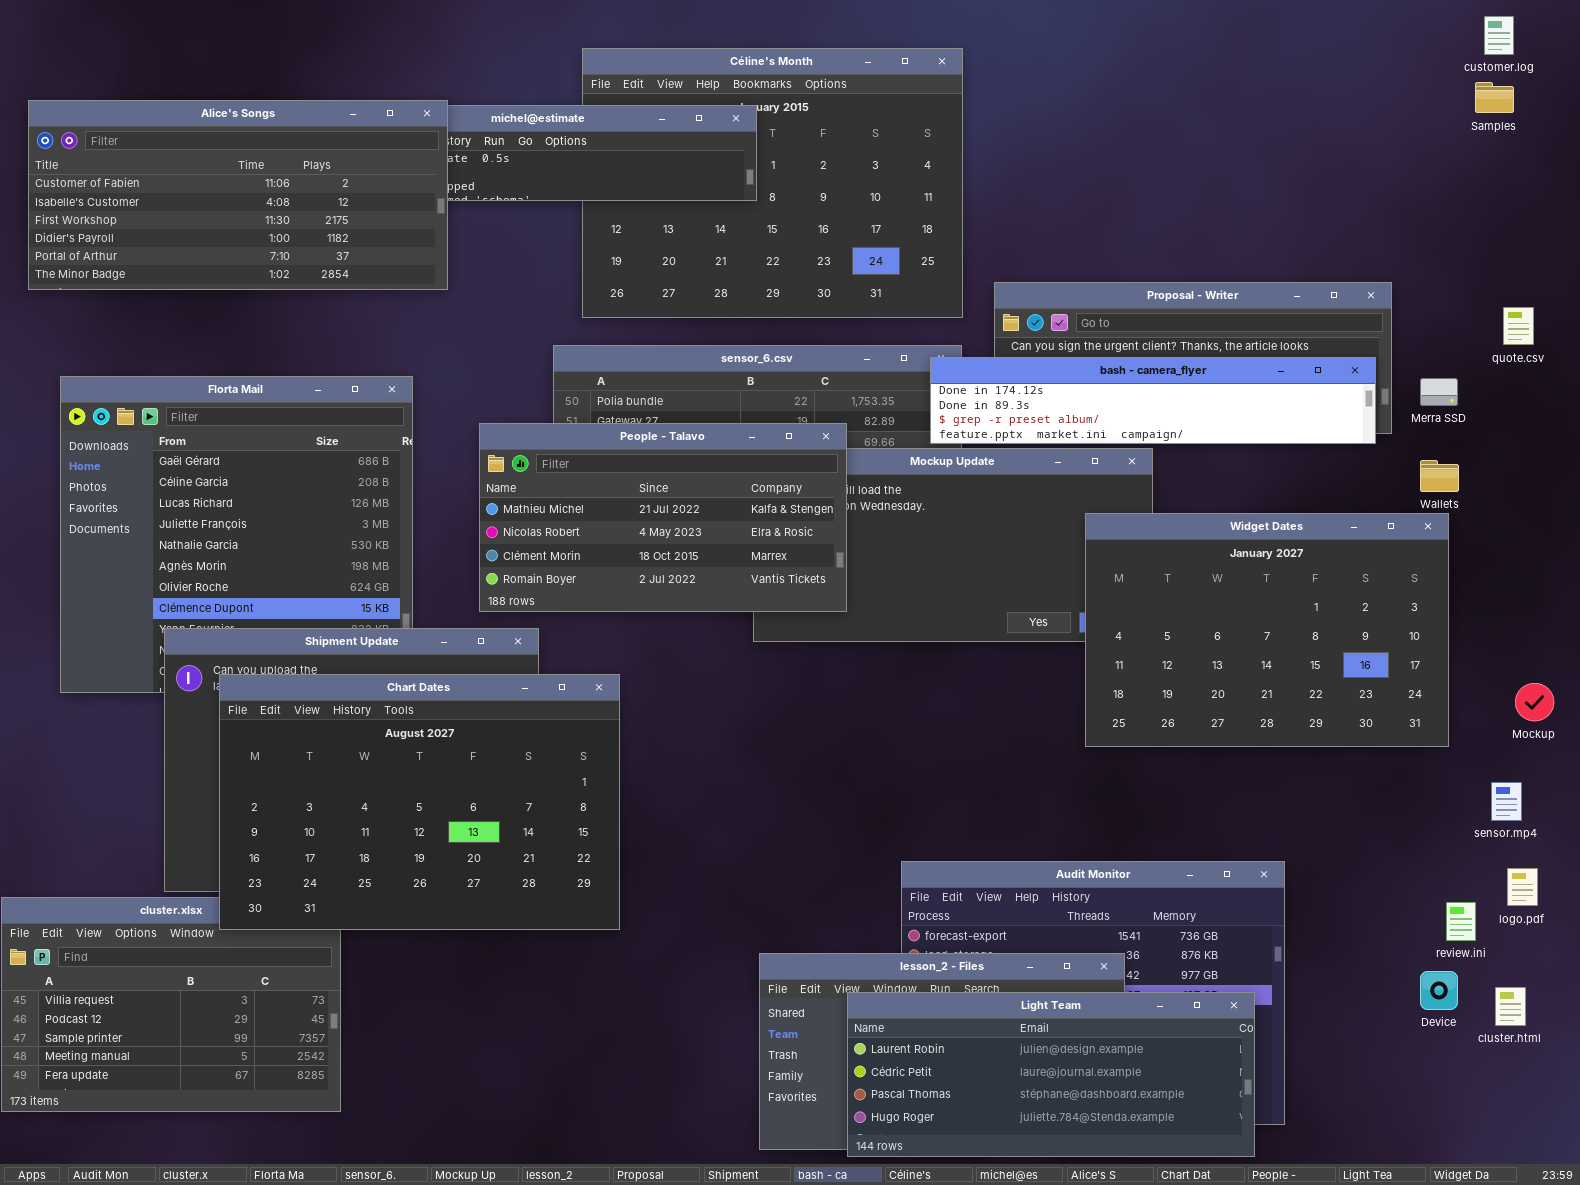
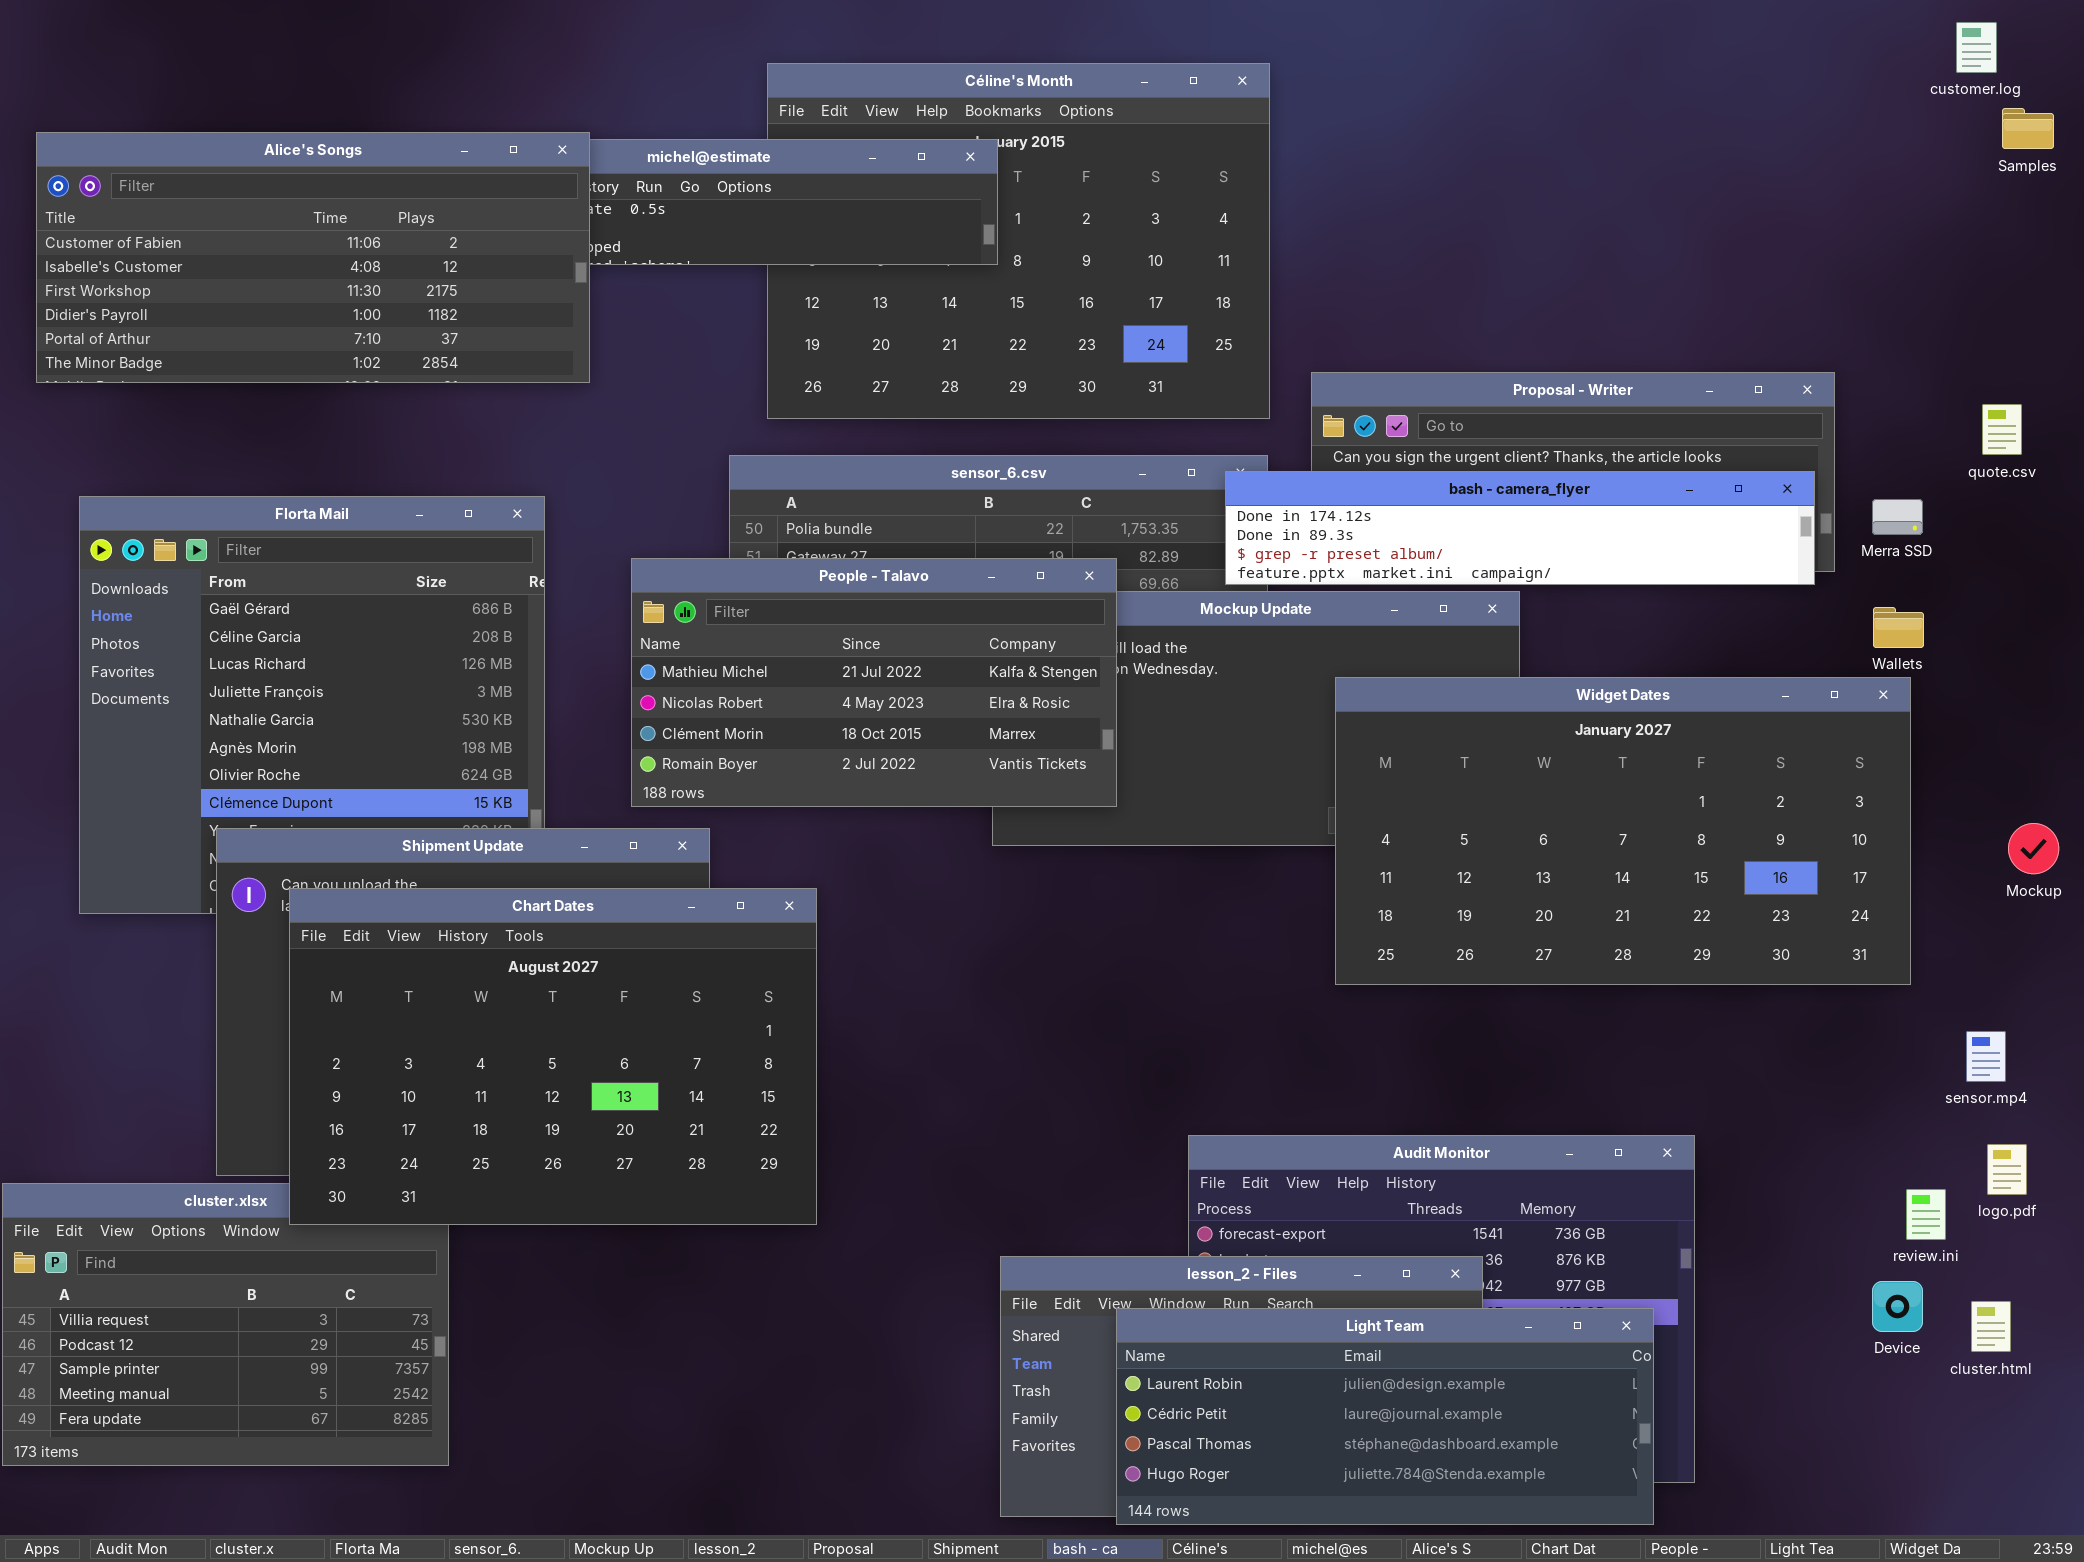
Samples: [1475,82,1514,113] -> [2002,108,2054,149], moved
Widget Dates: [1085,513,1449,747] -> [1335,677,1911,985], resized
Mockup: [1515,683,1554,721] -> [2008,823,2059,874], moved

